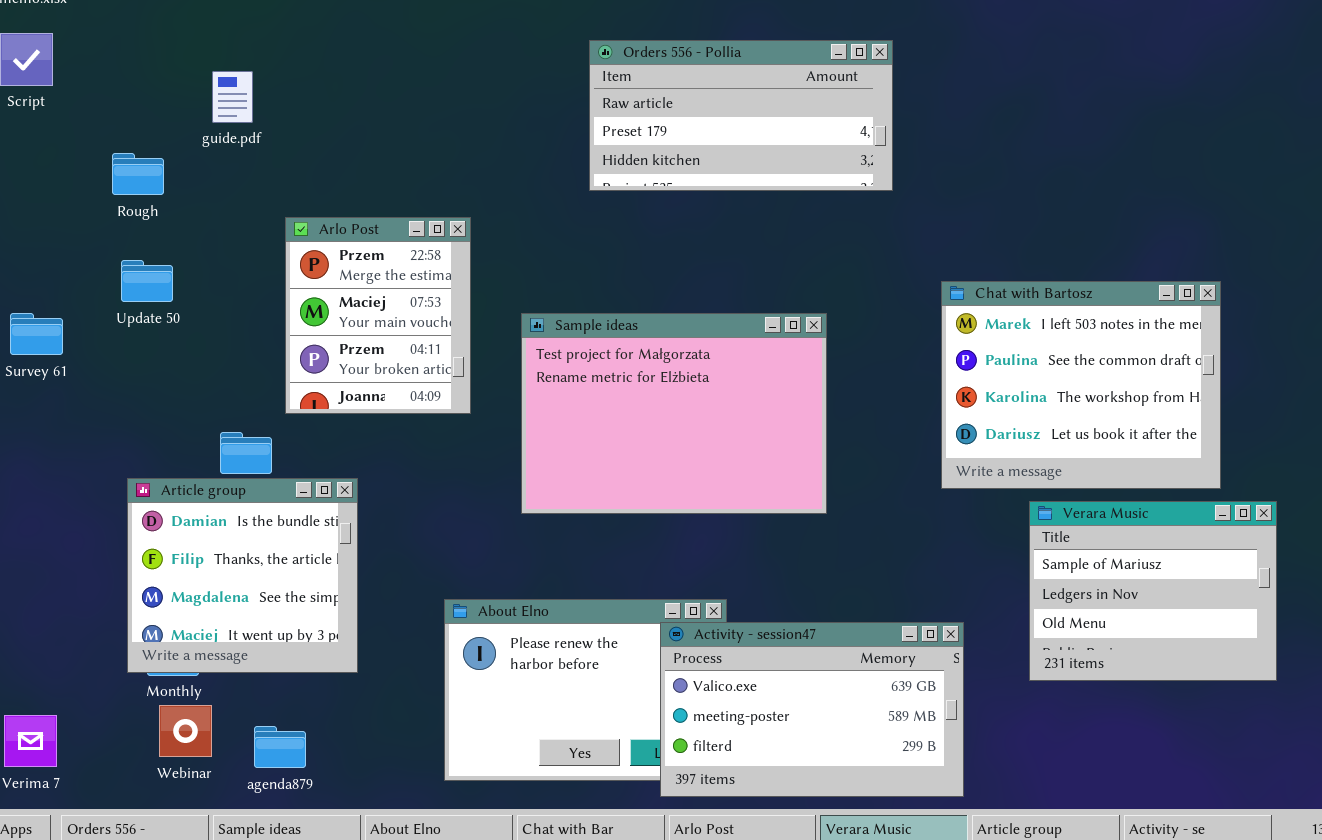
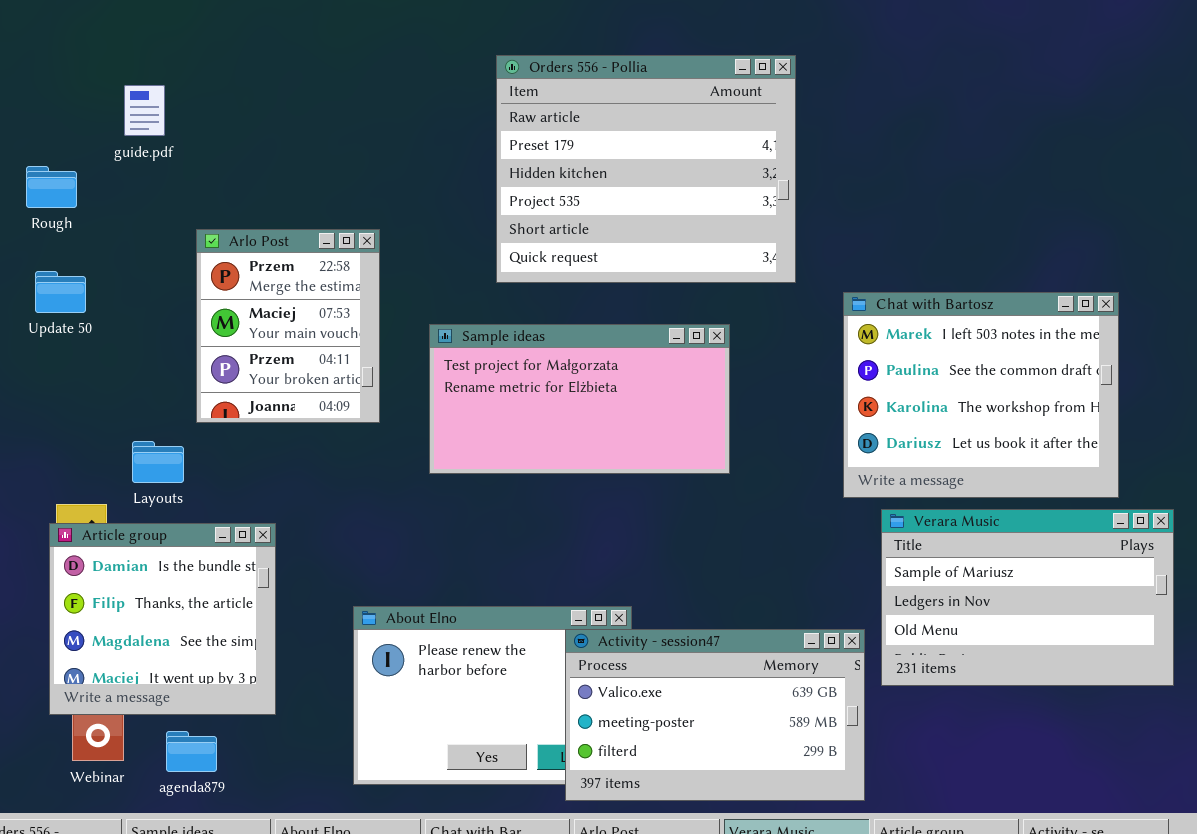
Orders 556 - Pollia: [589,40,893,191] -> [496,55,796,283], resized
Sample ideas: [521,313,827,514] -> [429,324,730,474], resized
Article group: [127,478,358,673] -> [49,523,276,715], moved
Verara Music: [1029,501,1277,681] -> [881,509,1174,686], resized

